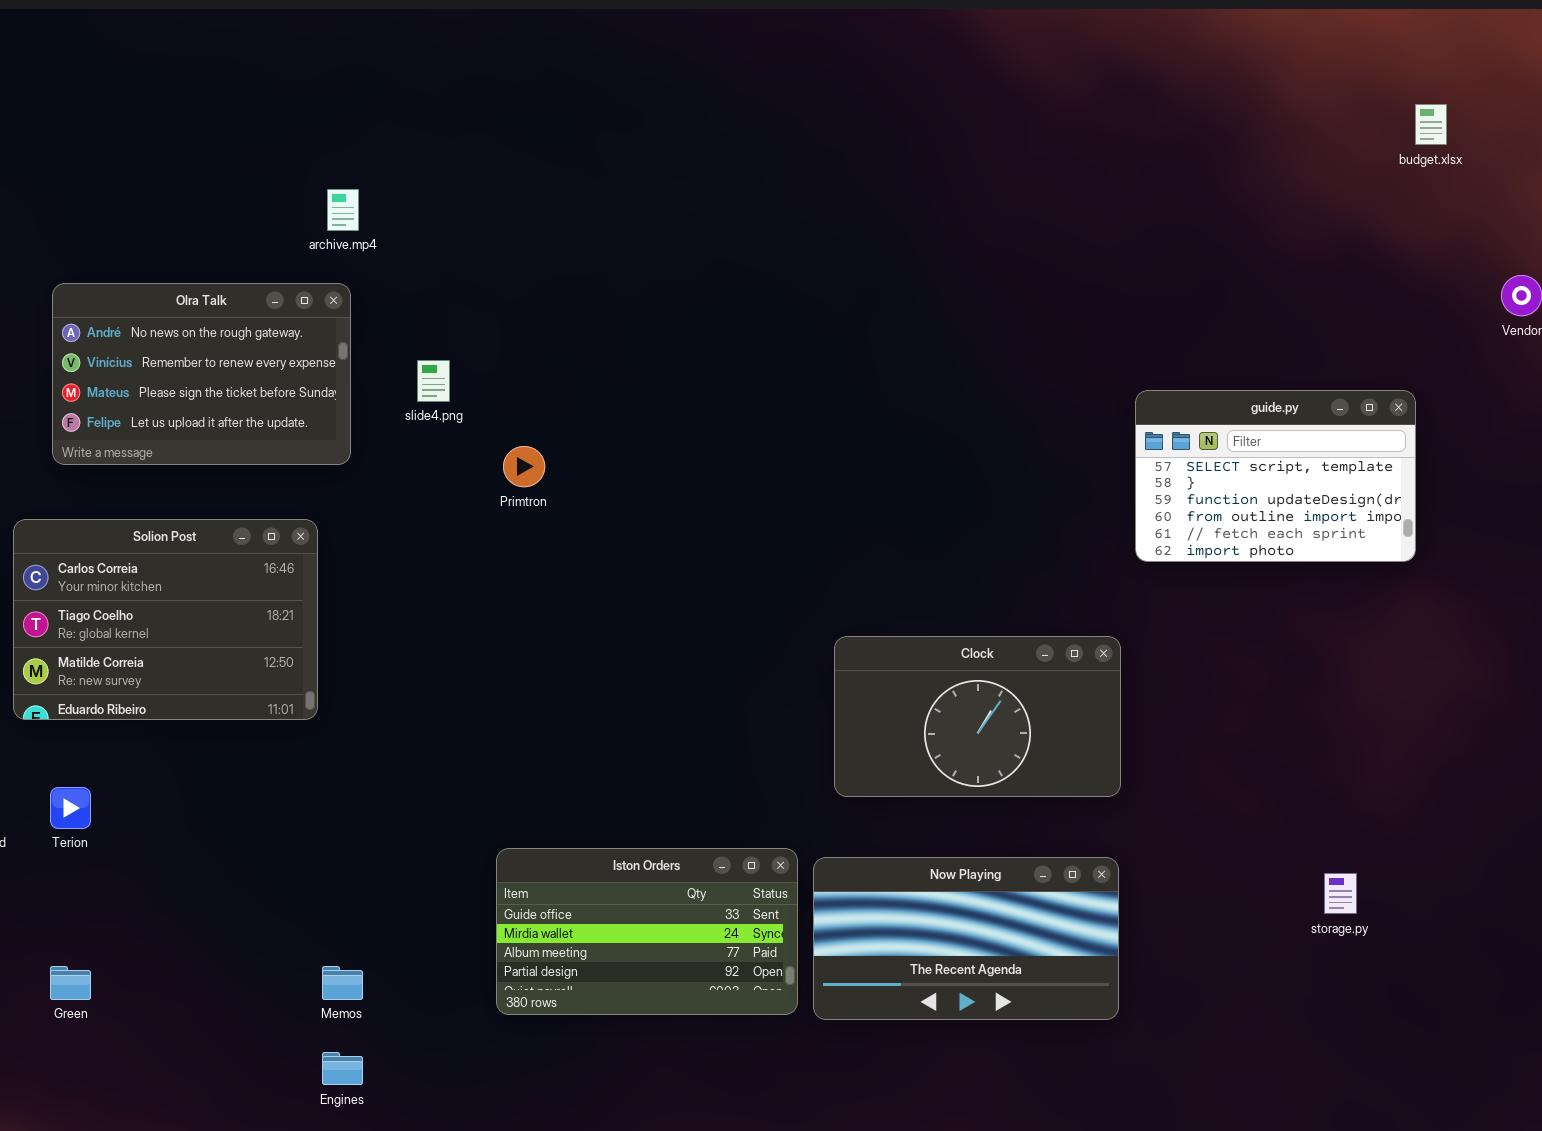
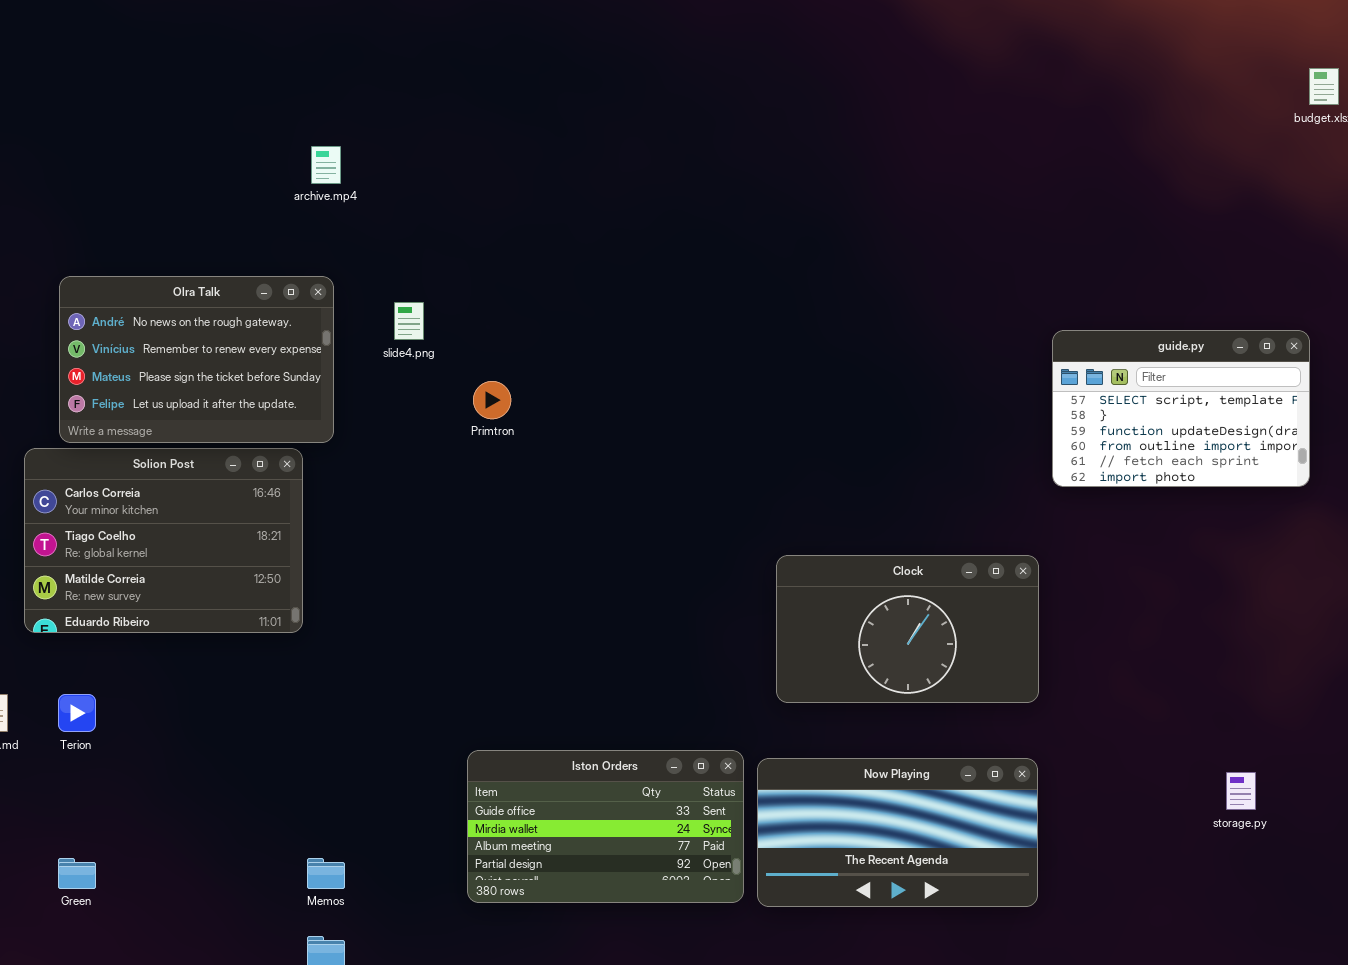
Olra Talk: [52,283,351,465] -> [59,276,334,443], moved

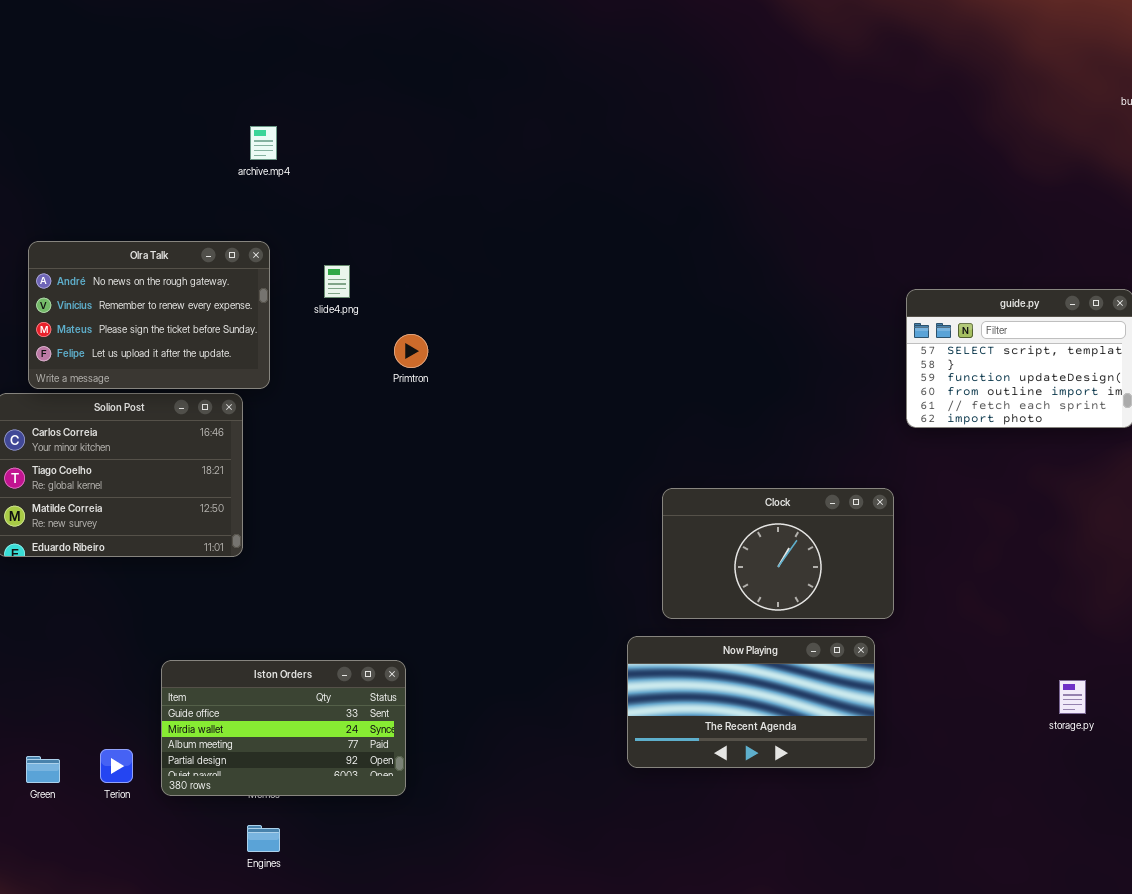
Terion: [58,694,96,732] -> [100,749,133,783], moved
Iston Orders: [467,750,744,903] -> [161,660,406,796], moved
Now Playing: [757,758,1038,907] -> [627,636,875,768], moved

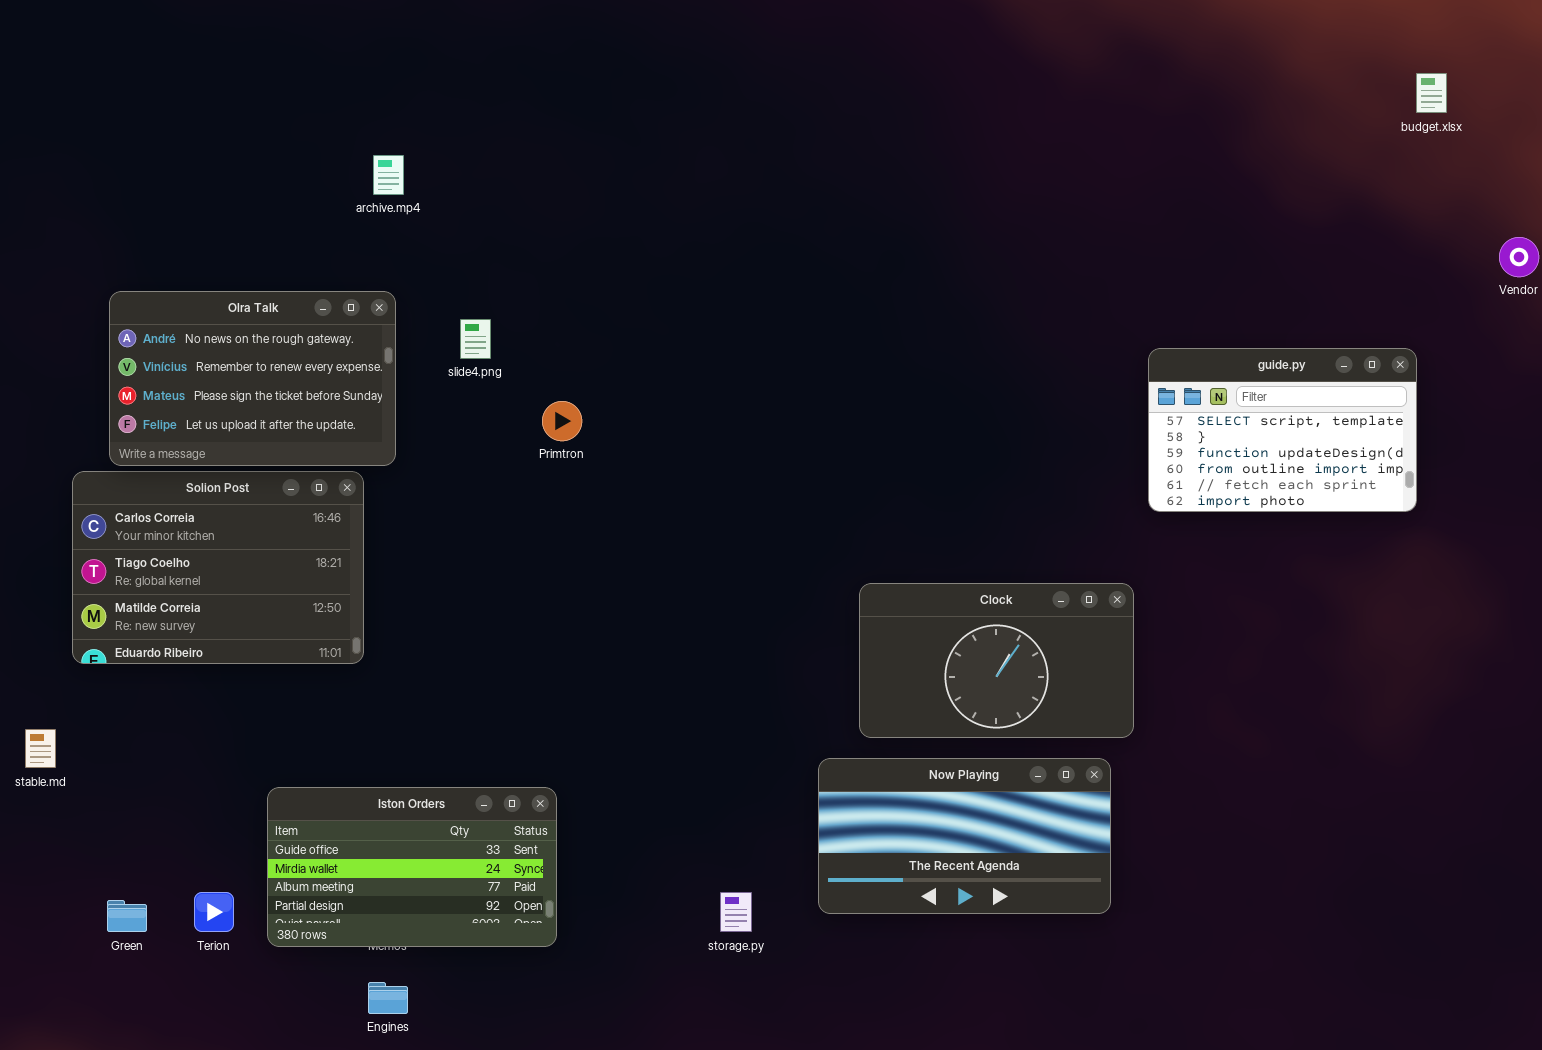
storage.py: [1059,680,1086,714] -> [720,892,752,932], moved

